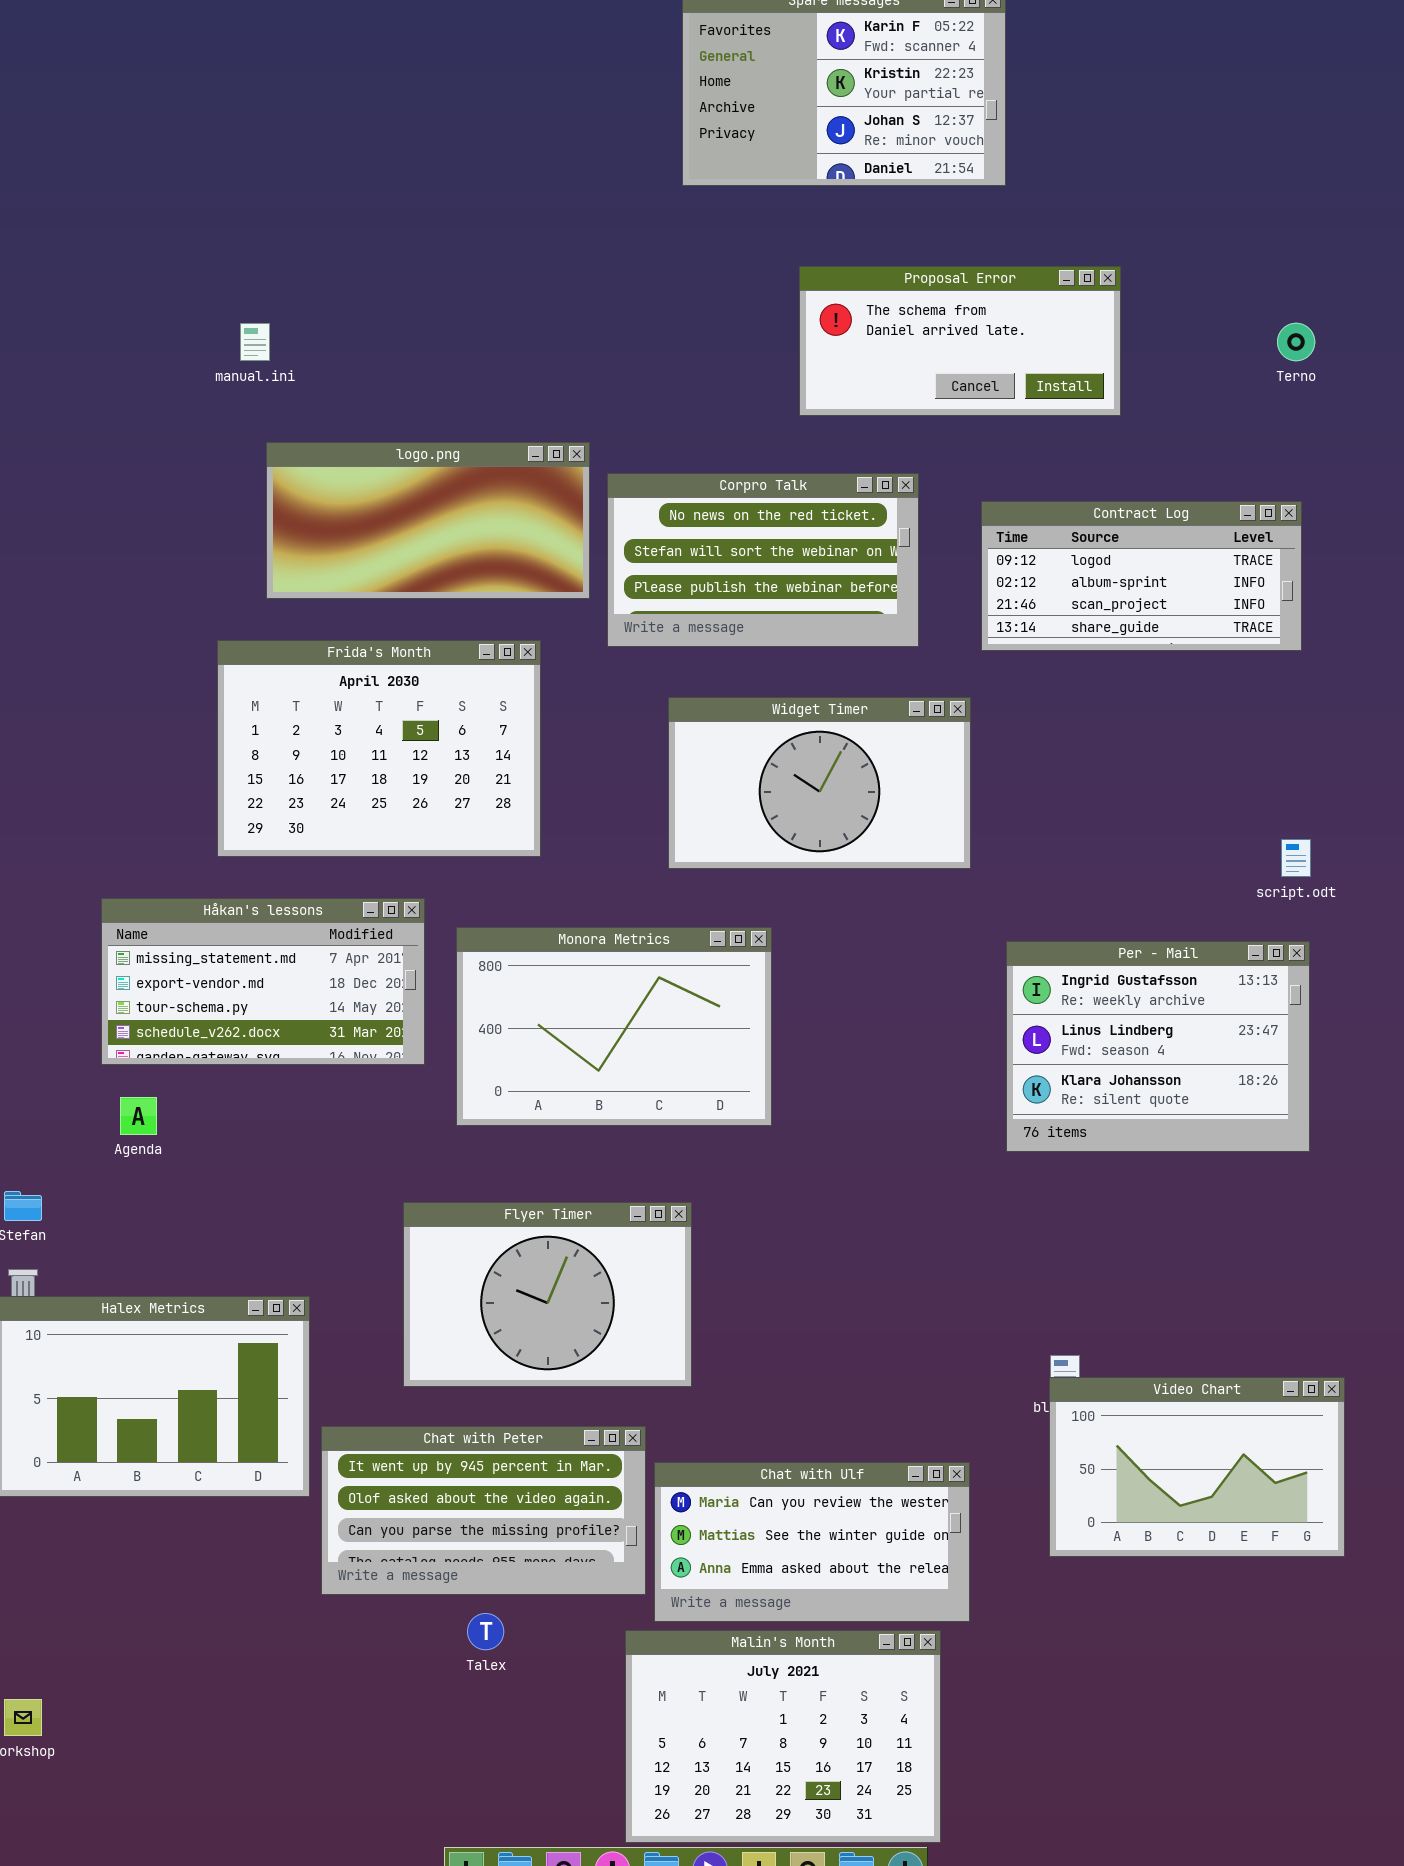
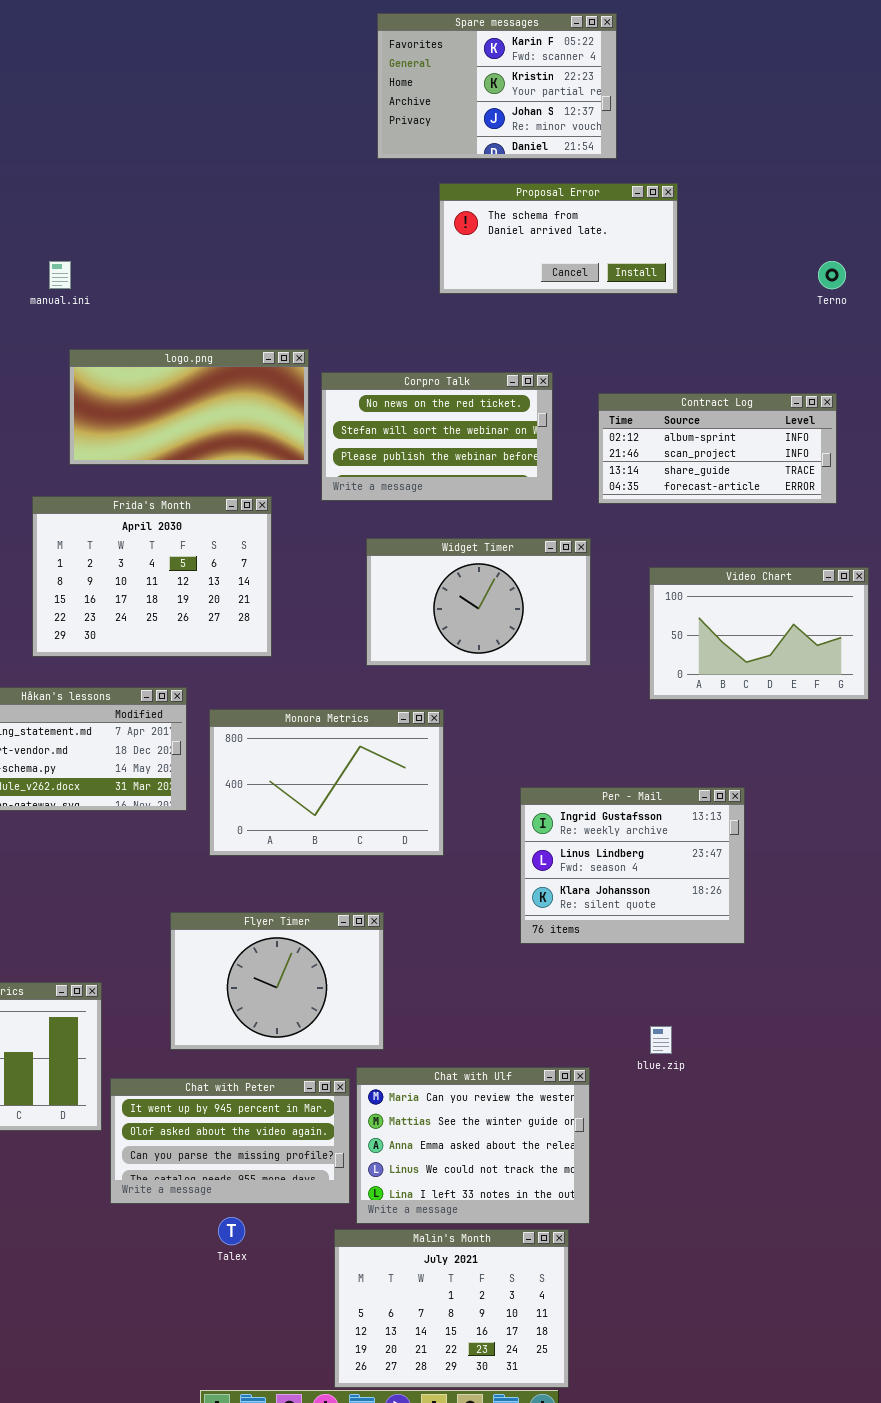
Proposal Error: [799,266,1121,416] -> [439,183,678,294], moved
Contract Log: [981,501,1302,651] -> [598,393,837,504], scrolled down 1 row
Per - Mail: [1006,941,1310,1152] -> [520,787,745,944], moved
Video Chart: [1049,1377,1345,1557] -> [649,567,869,700], moved
Chat with Ulf: [654,1462,970,1622] -> [356,1067,590,1224], resized

